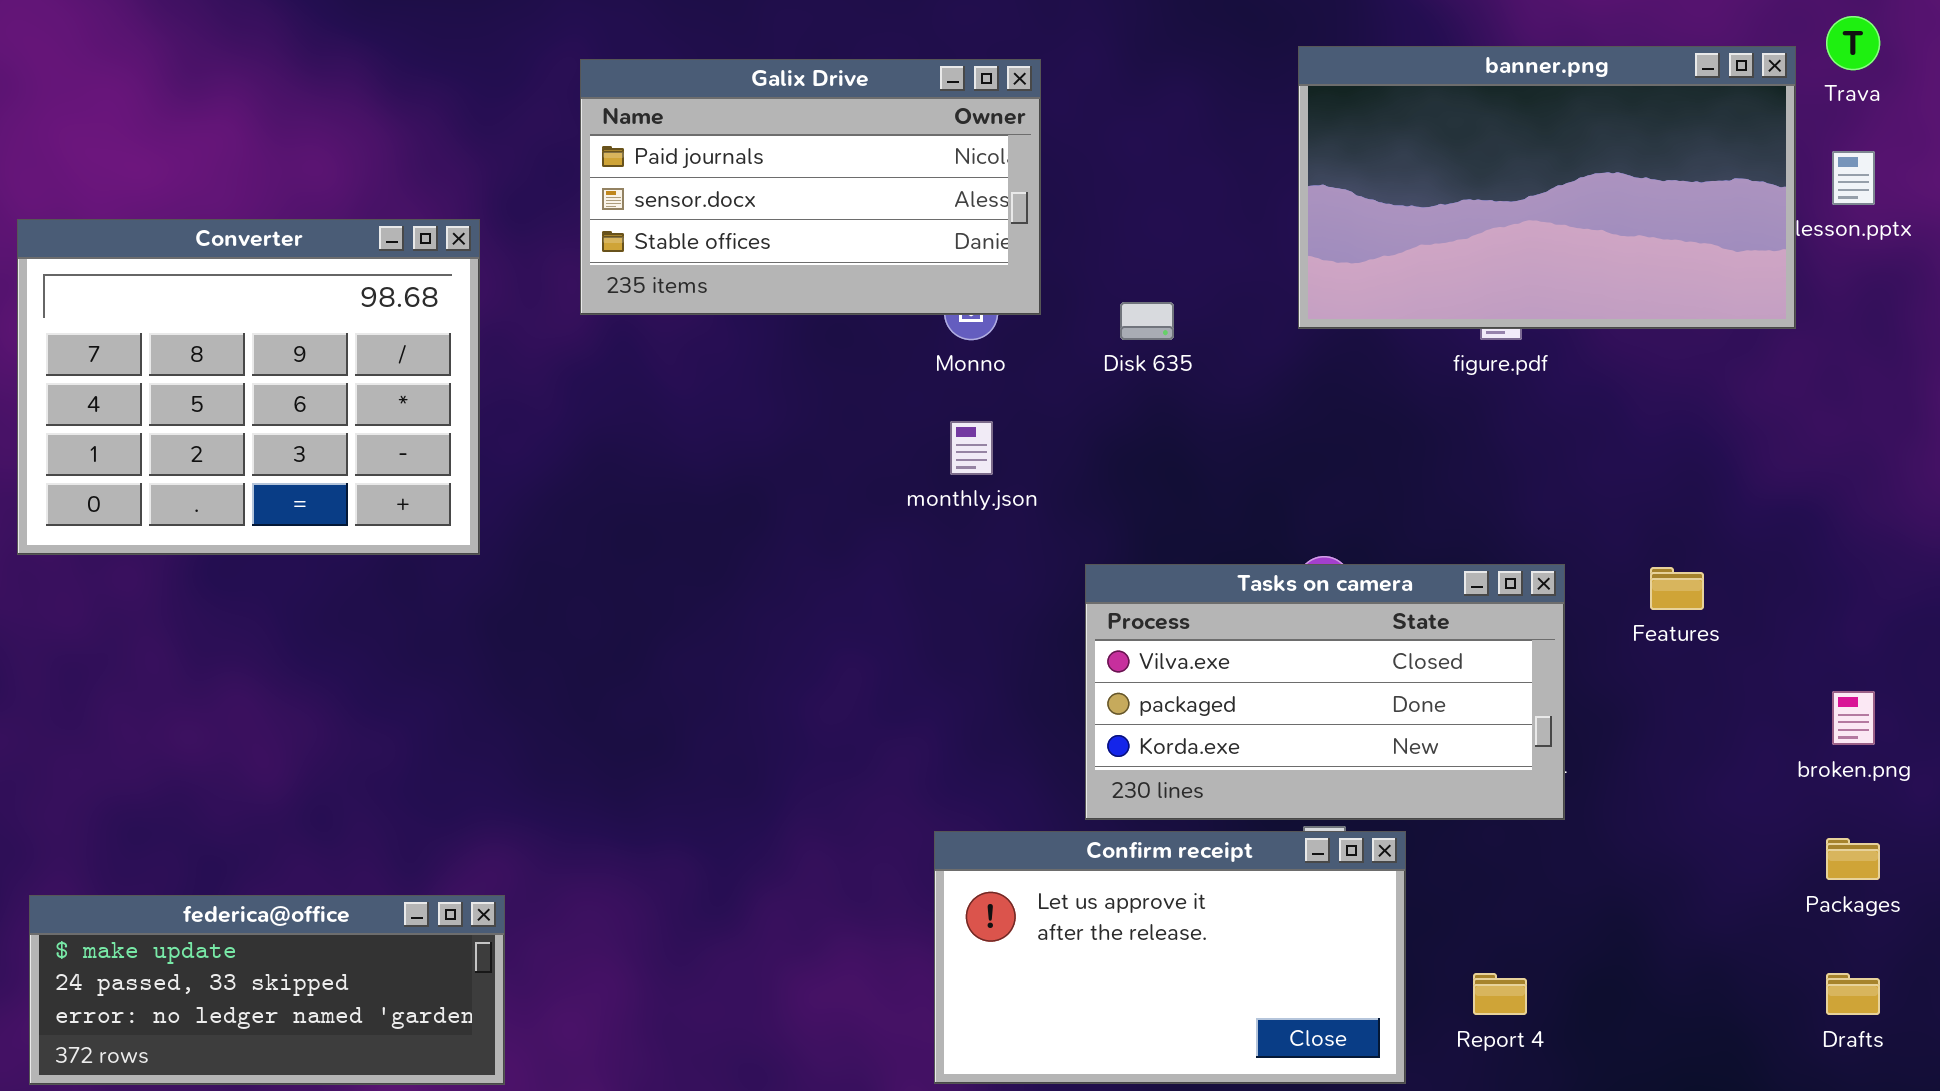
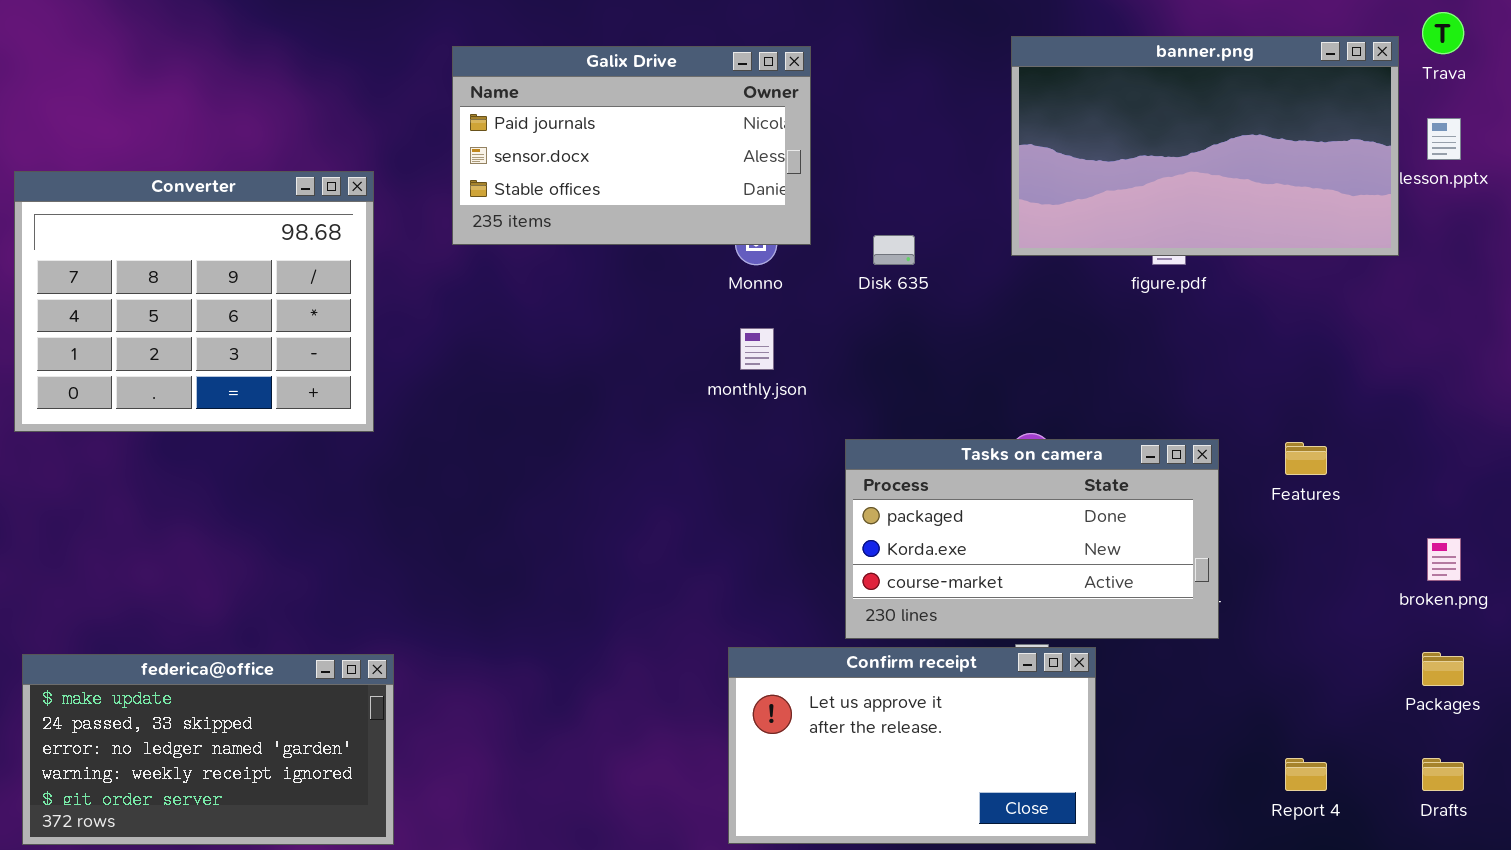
Tasks on camera: [1085,564,1565,820] -> [845,439,1219,639], scrolled down 1 row
federica@office: [29,895,505,1085] -> [22,654,394,845], resized
Report 4: [1473,973,1527,1015] -> [1285,758,1327,791], moved

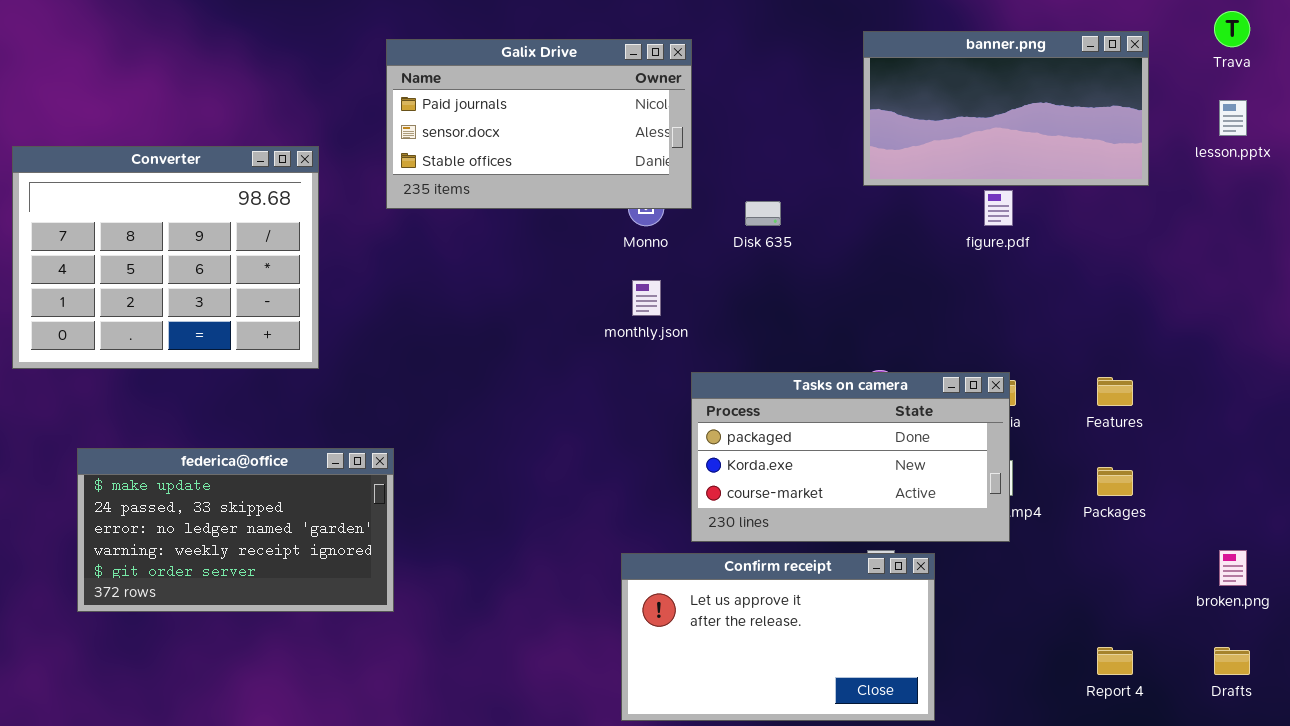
banner.png: [1011,36,1399,256] -> [863,31,1149,186], resized
Tasks on camera: [845,439,1219,639] -> [691,372,1010,542], moved
broken.png: [1427,538,1461,581] -> [1219,550,1247,586], moved
Packages: [1422,652,1464,686] -> [1097,467,1133,496], moved
federica@office: [22,654,394,845] -> [77,448,394,612], moved

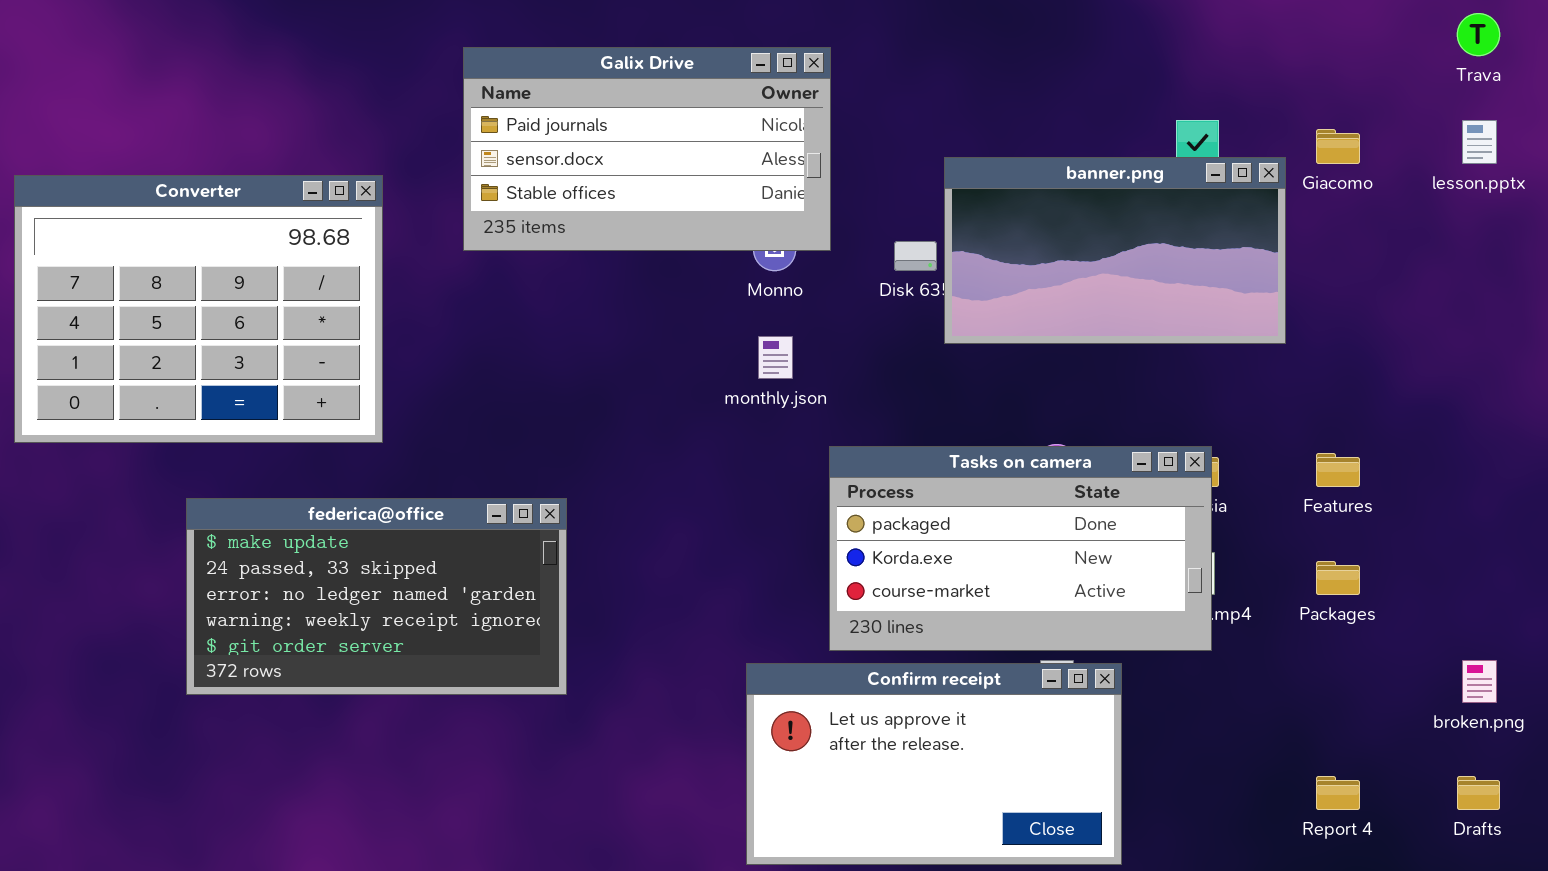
banner.png: [863,31,1149,186] -> [944,157,1286,344], moved
federica@office: [77,448,394,612] -> [186,498,567,695], moved

